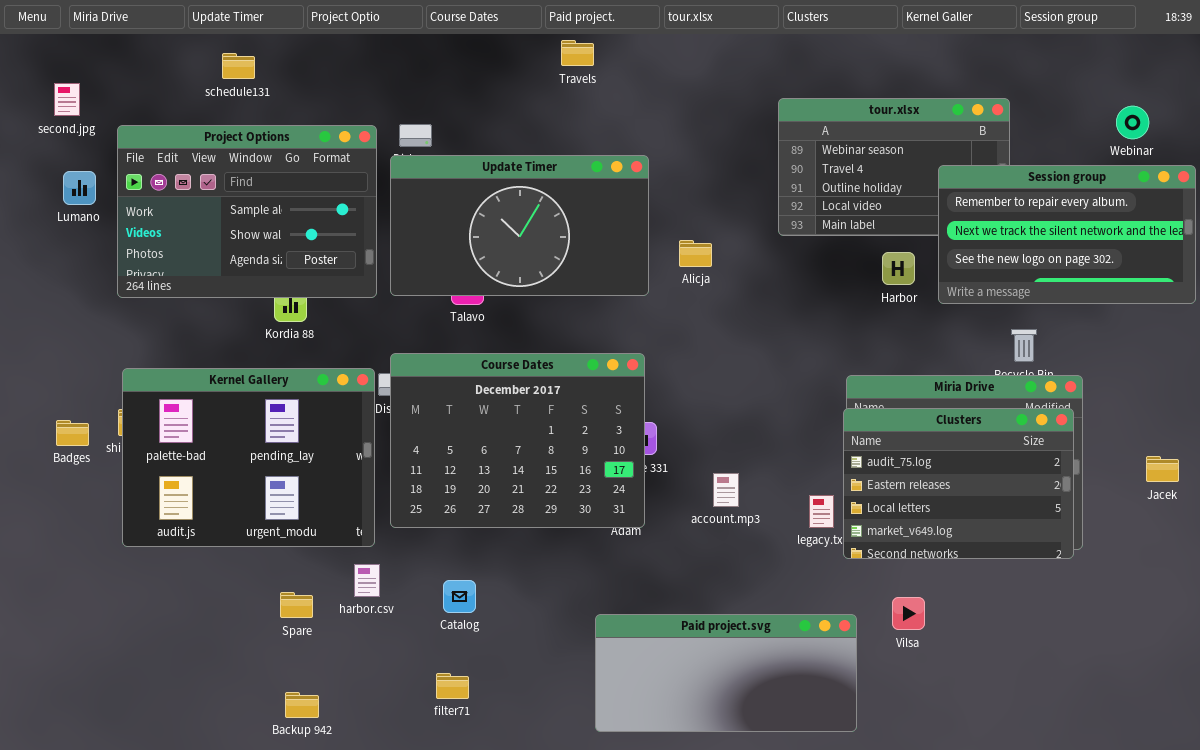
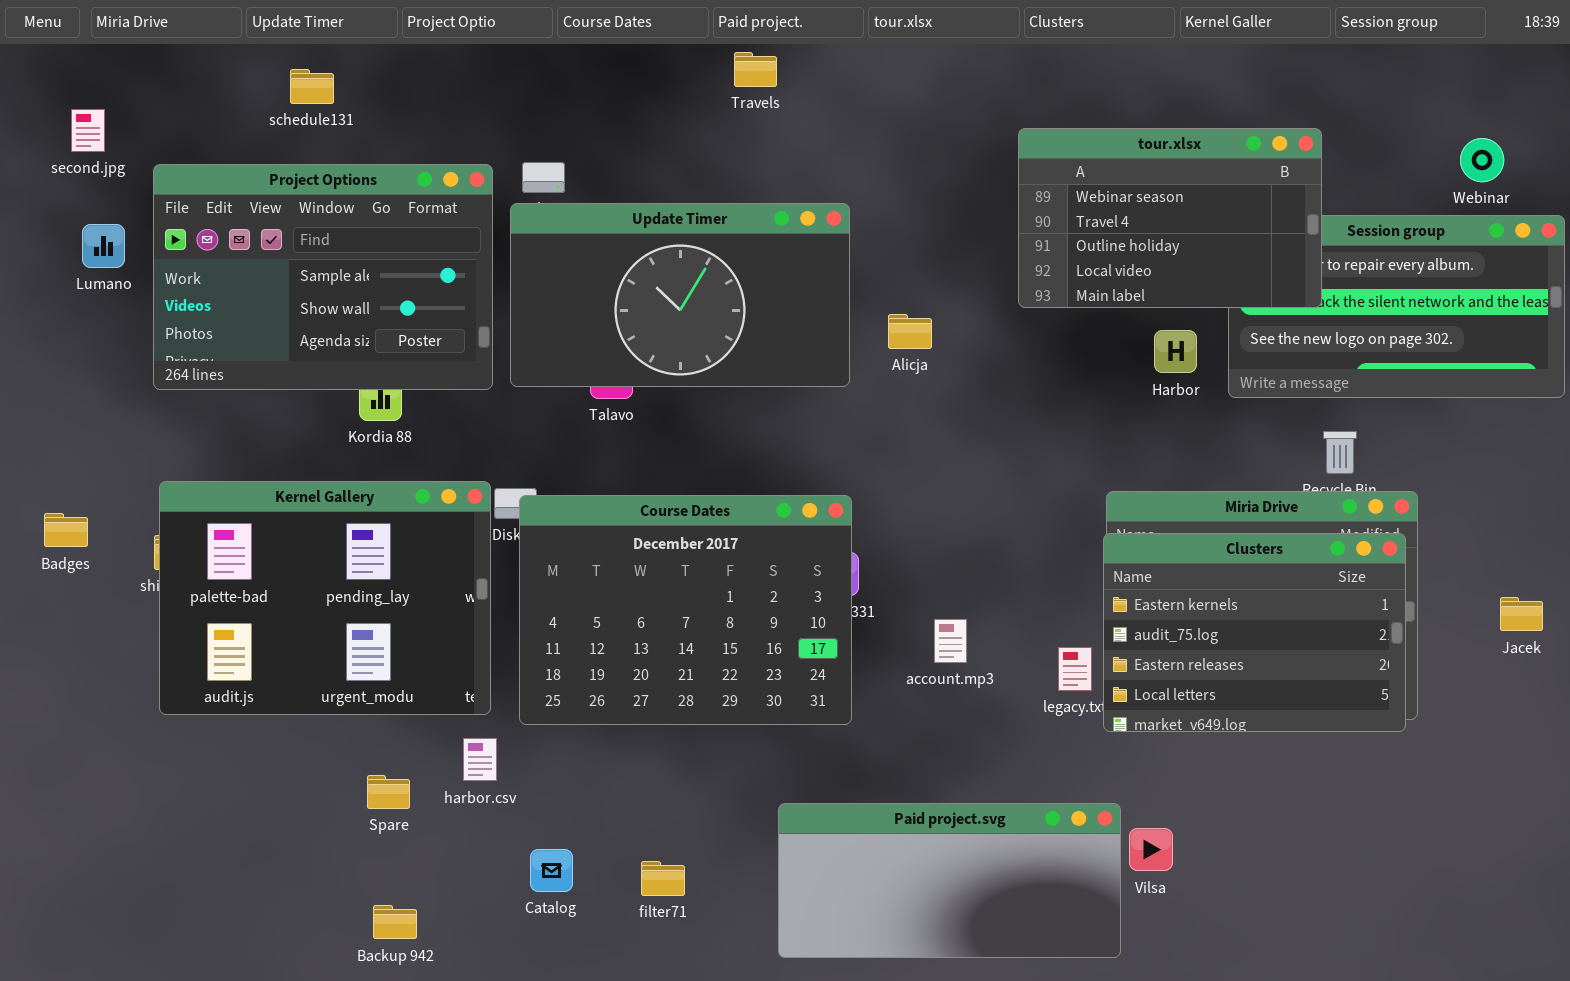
tour.xlsx: [778,98,1010,236] -> [1018,128,1322,308], raised
Course Dates: [390,353,645,528] -> [519,495,852,725], moved
Clusters: [843,408,1074,559] -> [1103,533,1406,732], scrolled up 1 row
Badges: [56,420,89,446] -> [44,513,88,547], moved
Catalog: [443,580,476,613] -> [530,849,573,892], moved
Vilsa: [892,597,925,630] -> [1129,828,1173,871], moved
filter71: [436,673,469,699] -> [641,861,685,896], moved

